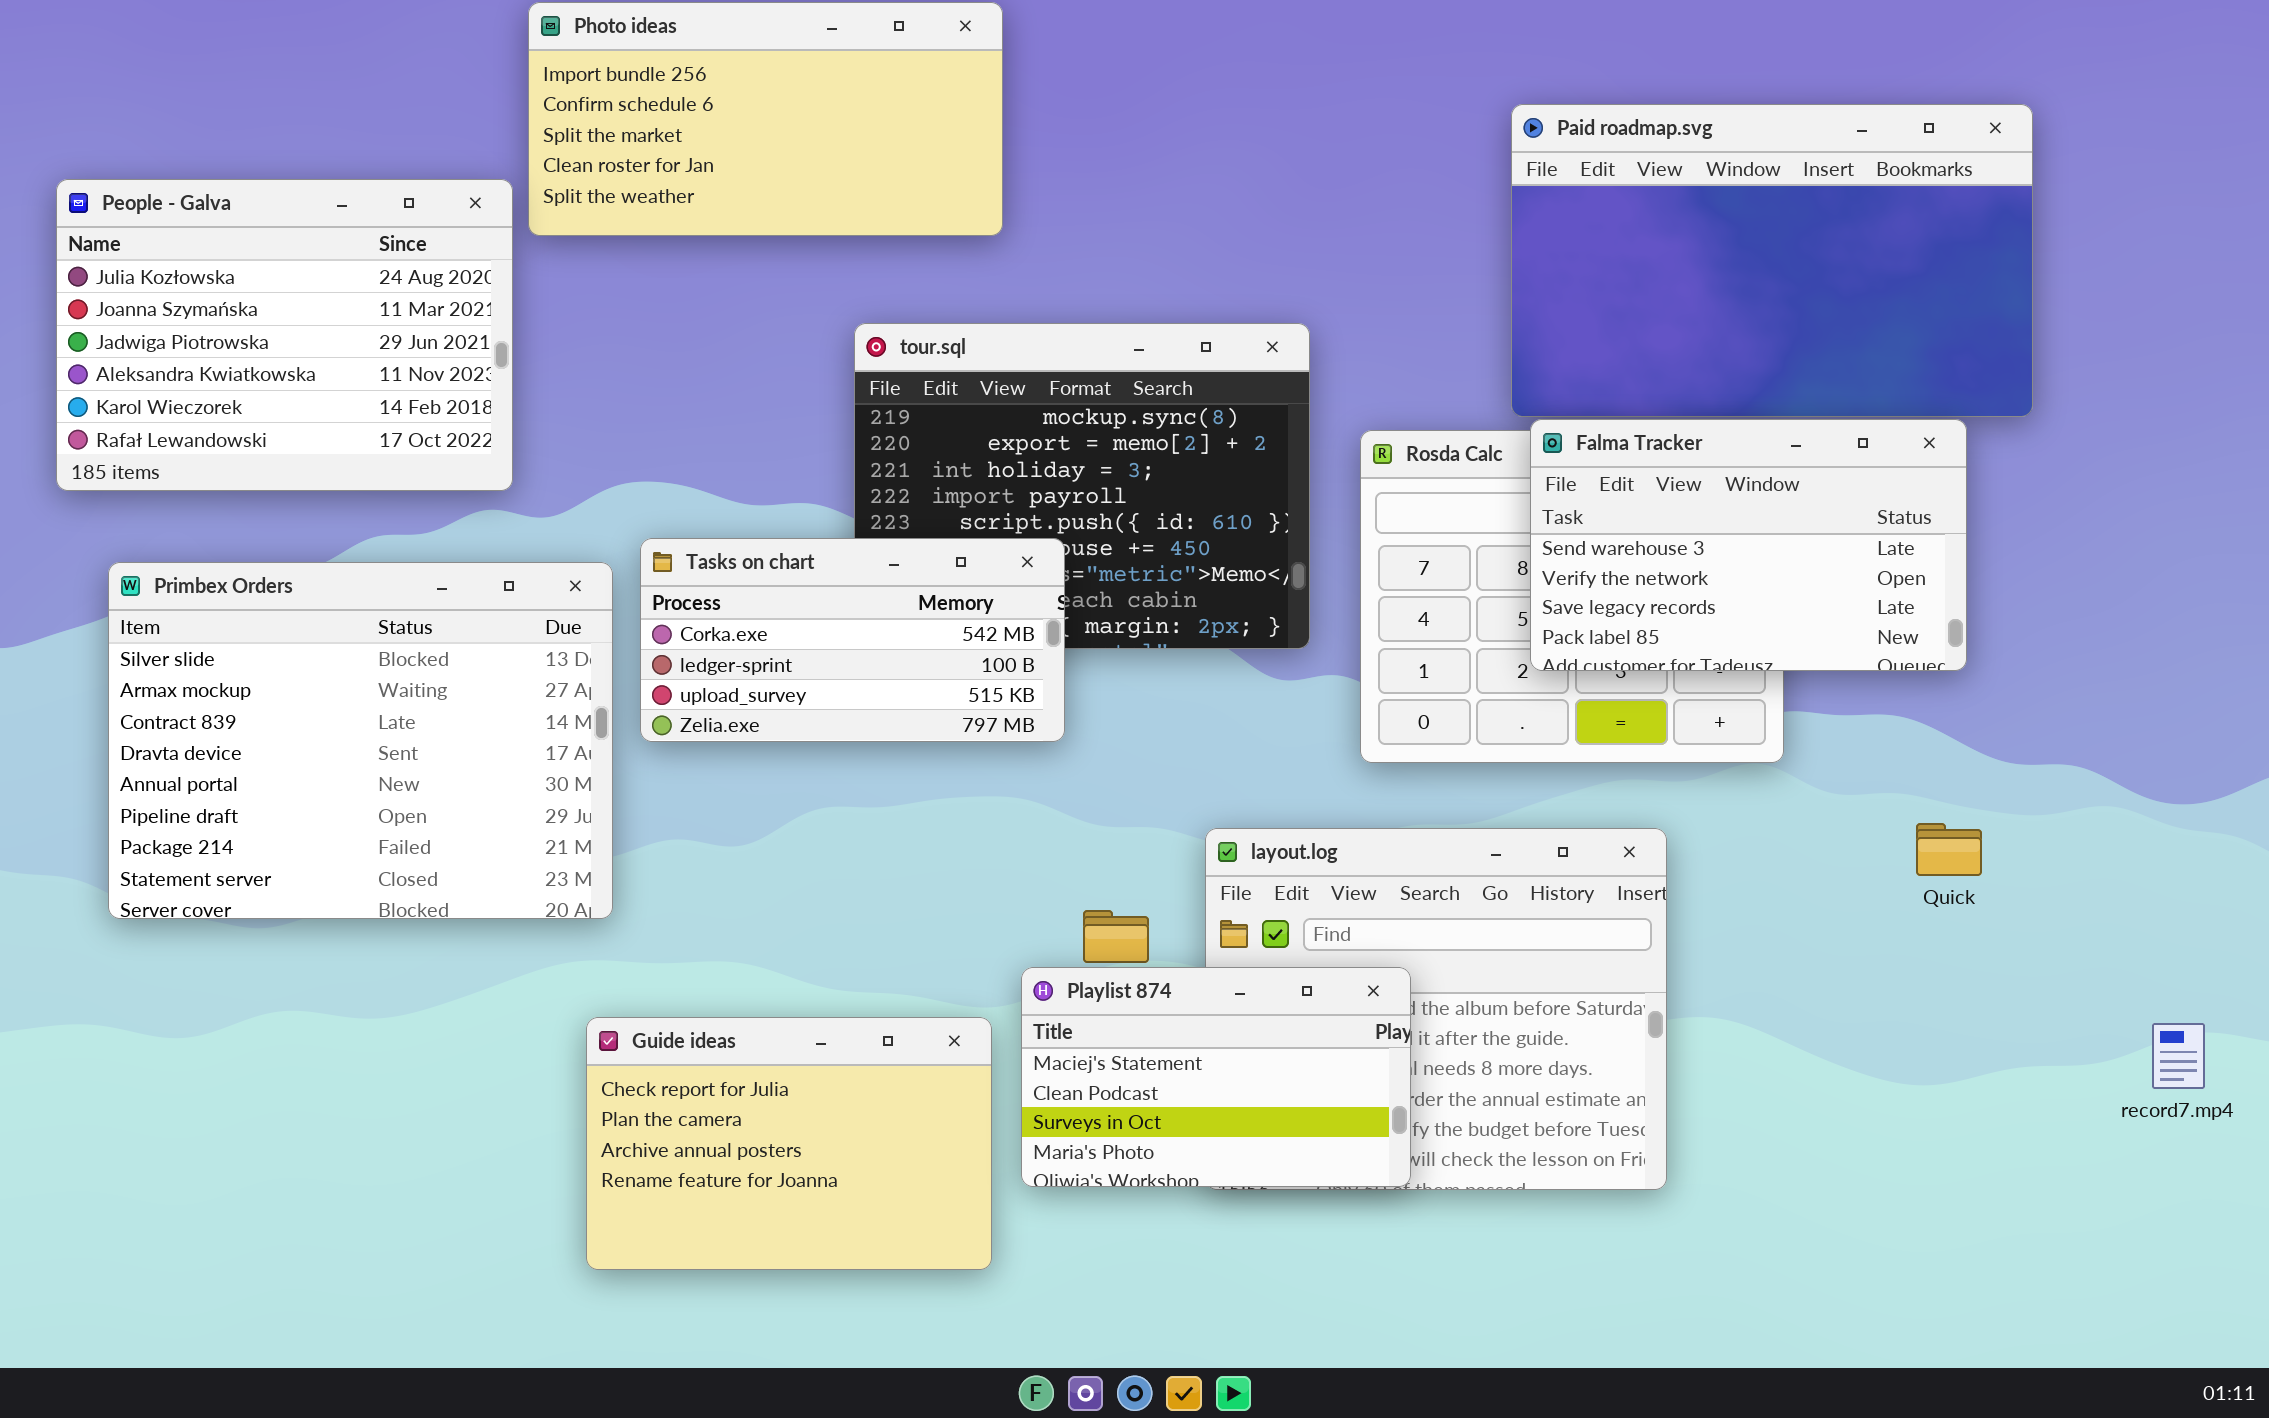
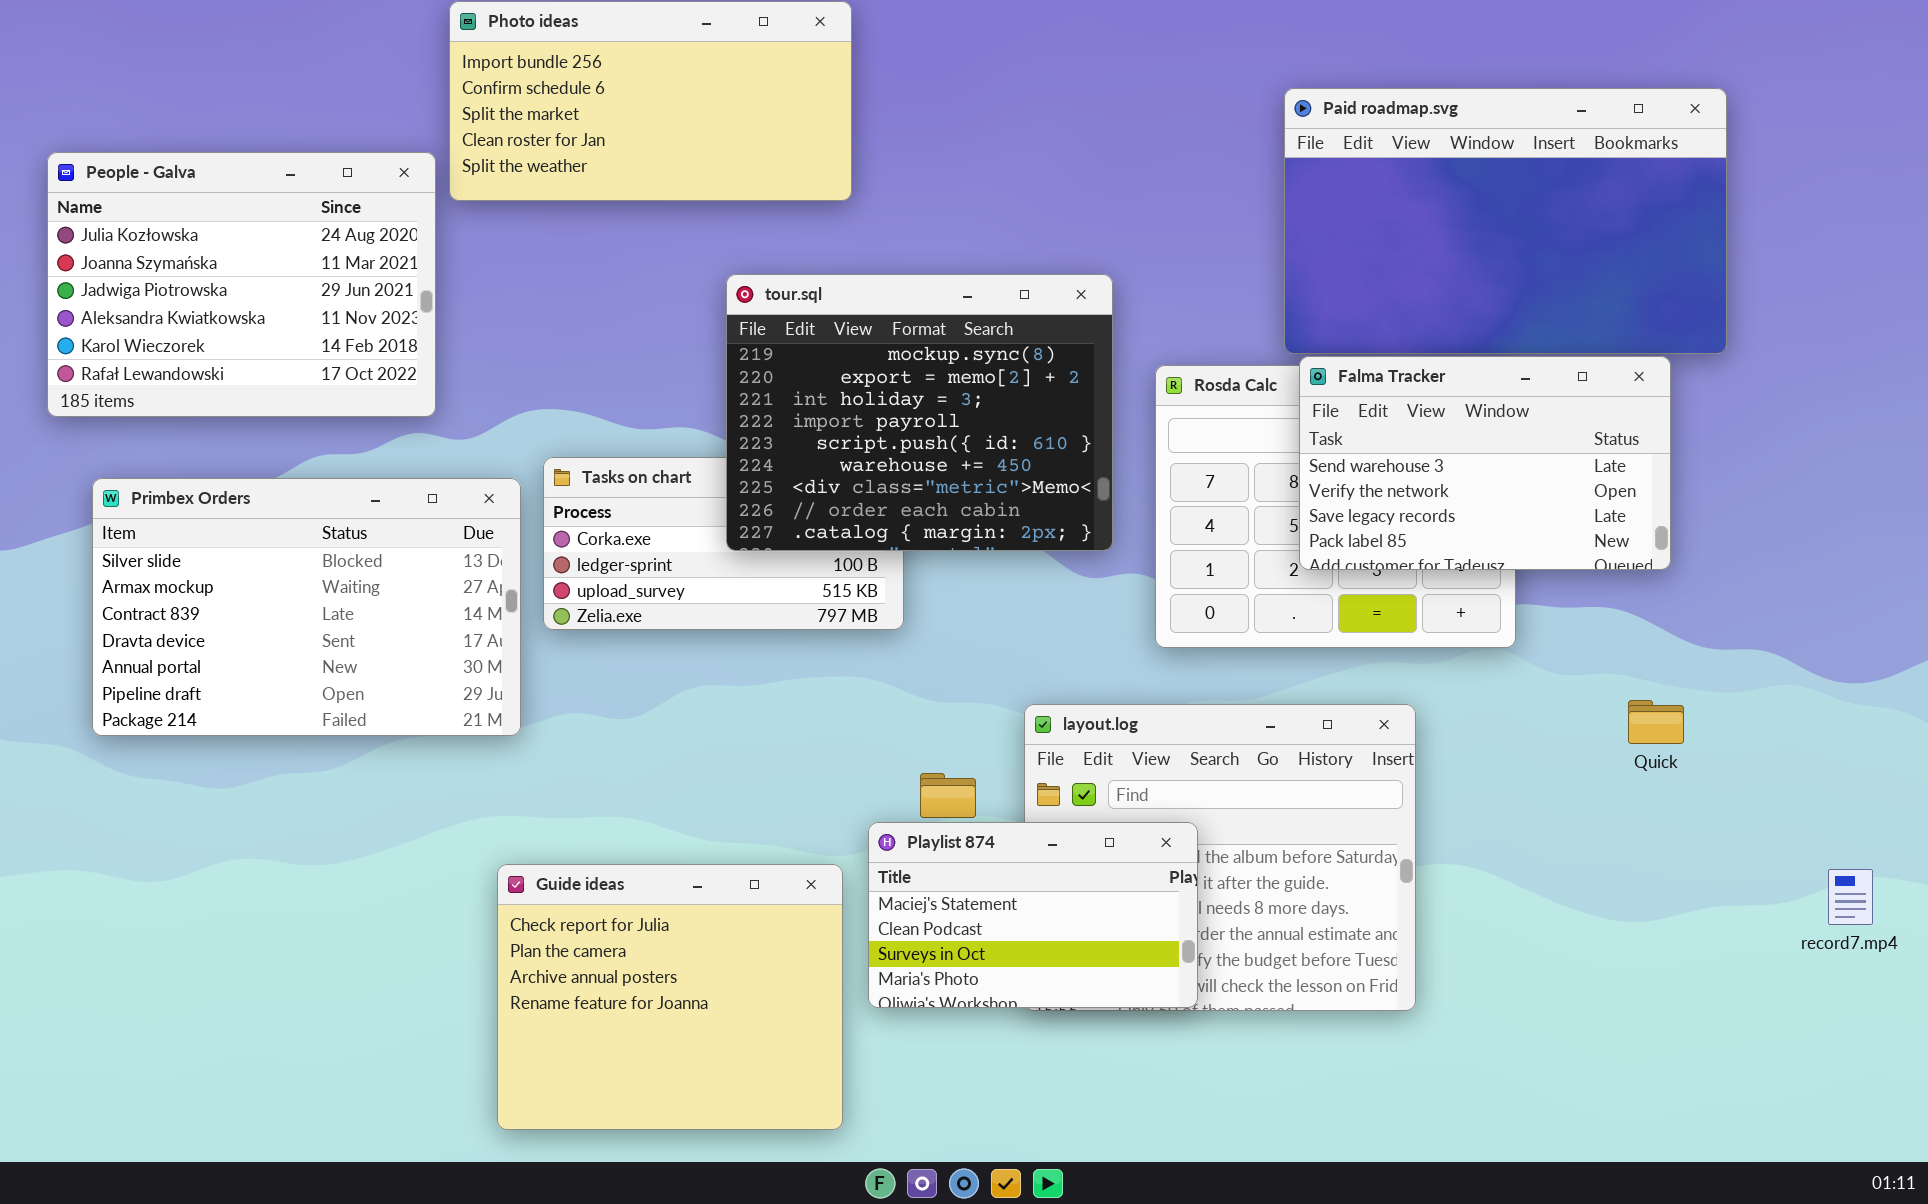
tour.sql: [854,323,1310,649] -> [726,274,1113,551], raised
Primbex Orders: [108,562,613,919] -> [92,478,521,736], resized
Guide ideas: [586,1017,992,1270] -> [497,864,843,1130], resized

